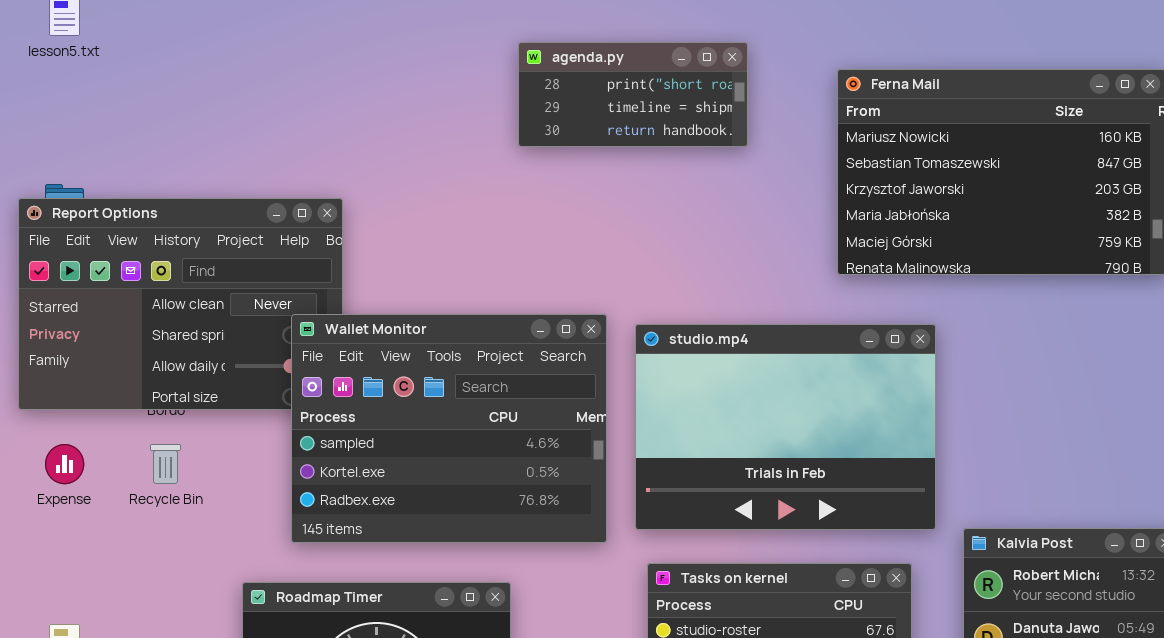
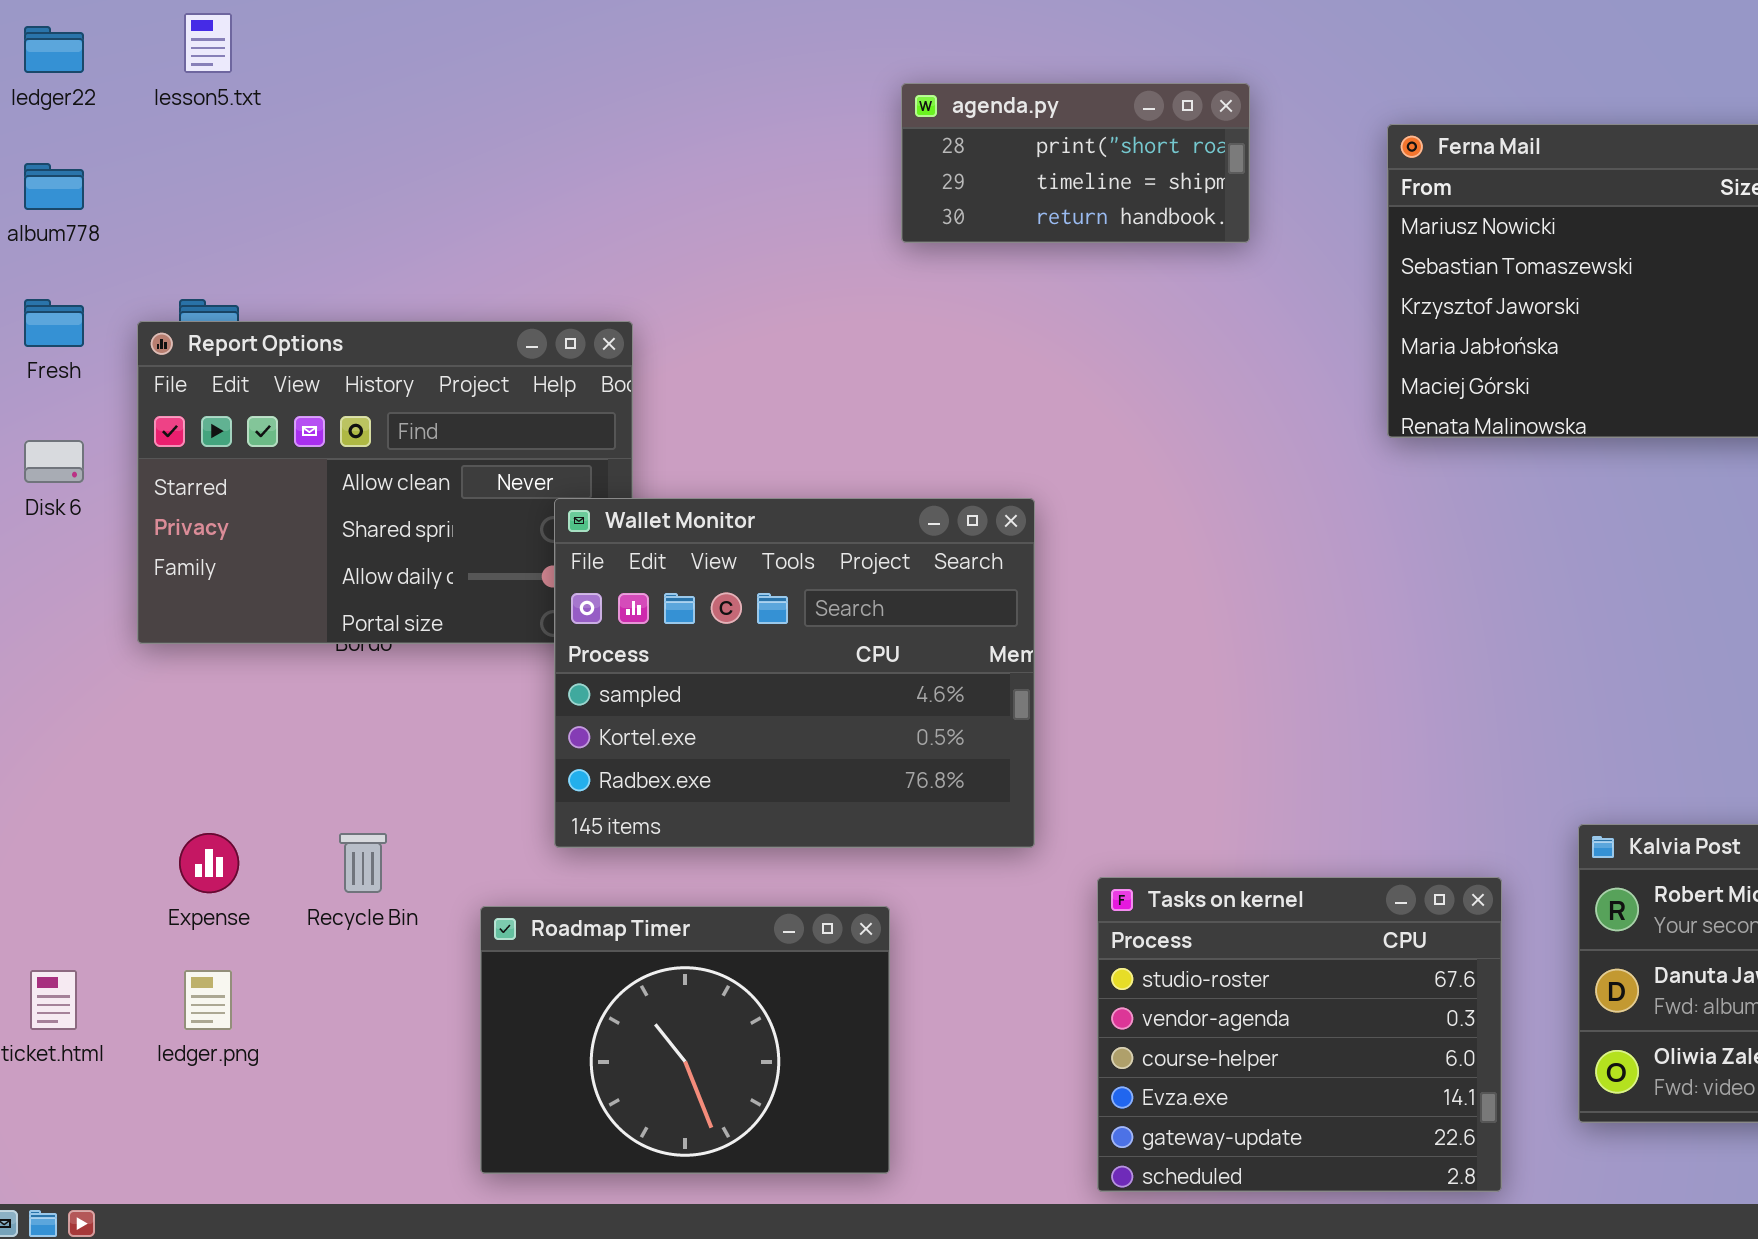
studio.mp4: [635,324,936,530] -> none, closed
Expense: [45,444,84,484] -> [179,833,239,893], moved
Recycle Bin: [150,444,181,484] -> [339,833,387,893], moved

